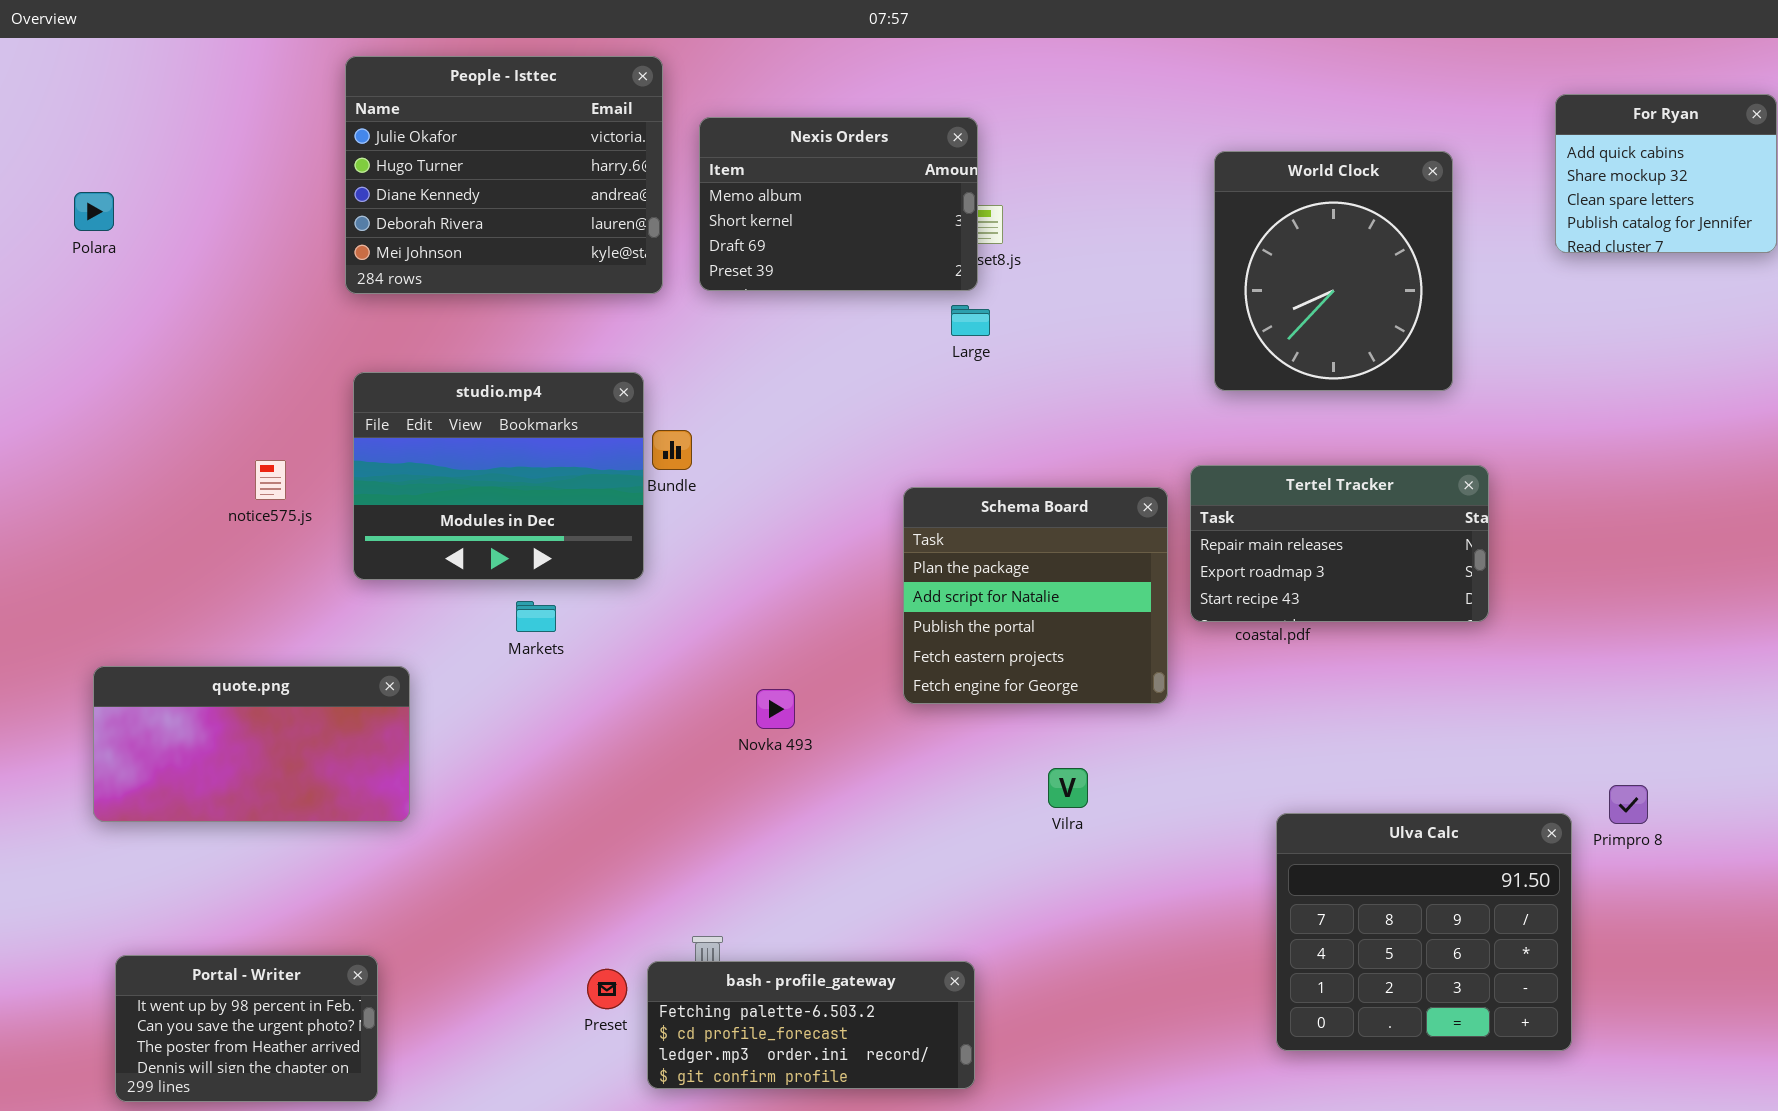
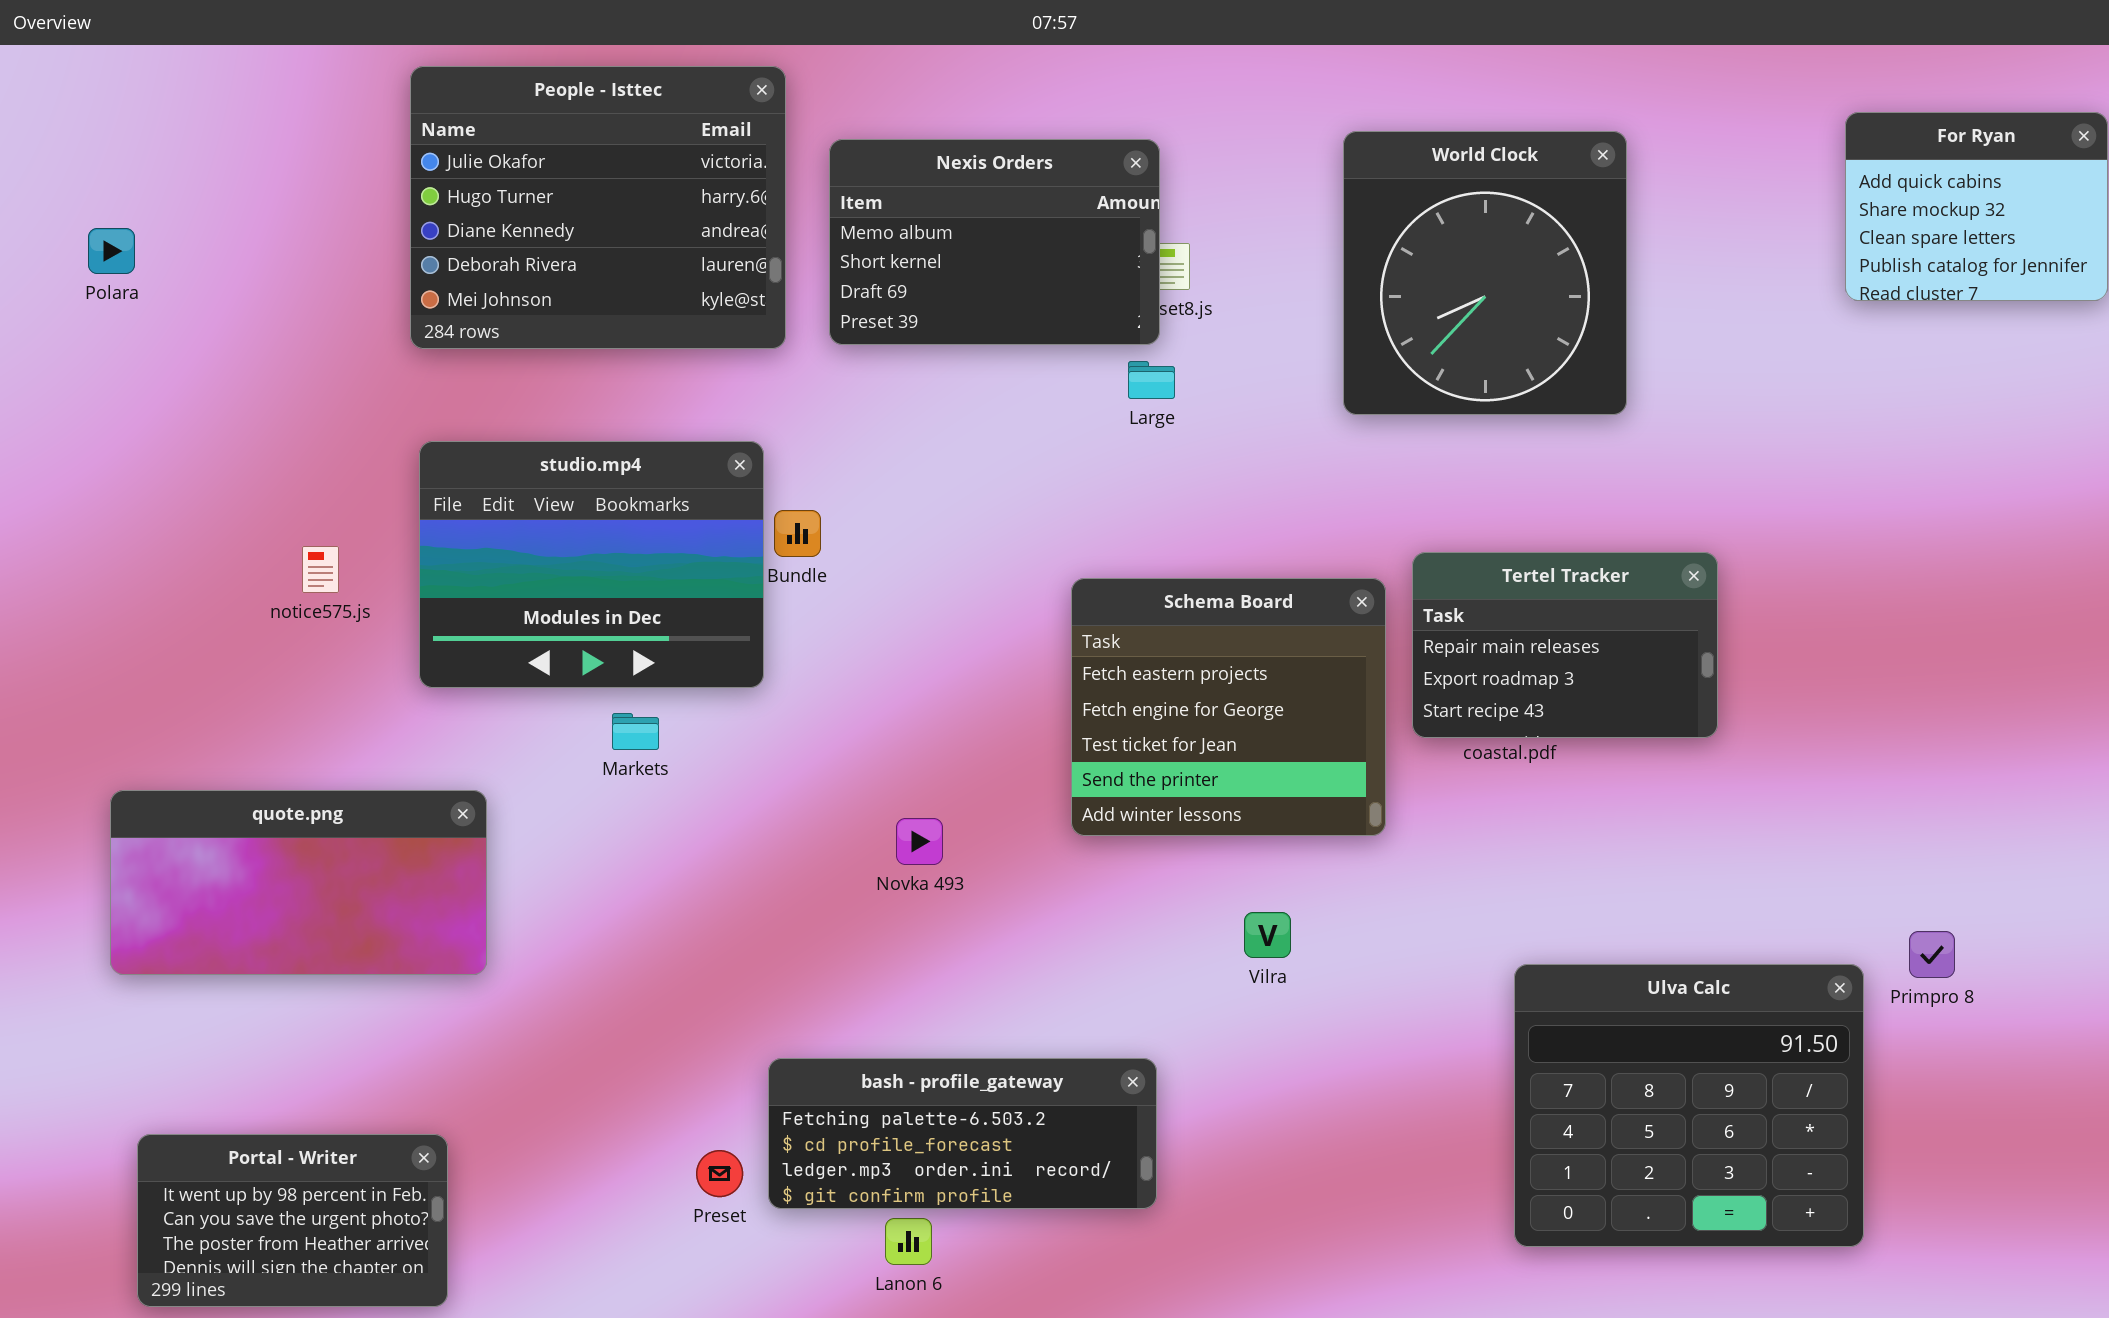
World Clock: [1214,151,1453,391] -> [1343,131,1627,415], moved
Tertel Tracker: [1190,465,1489,622] -> [1412,552,1718,738], resized
Schema Board: [903,487,1168,704] -> [1071,578,1386,836], scrolled down 3 rows
bash - profile_gateway: [647,961,975,1089] -> [768,1058,1157,1209], moved

